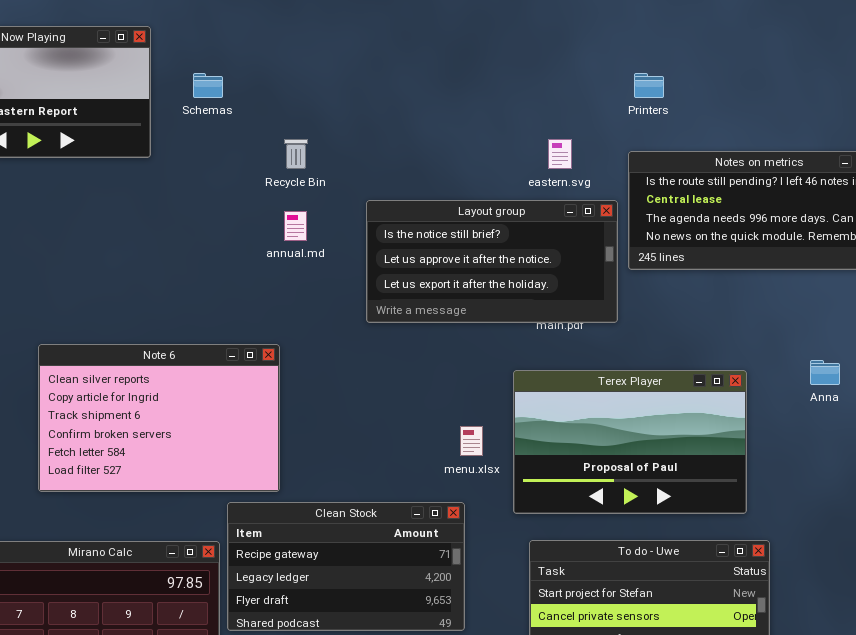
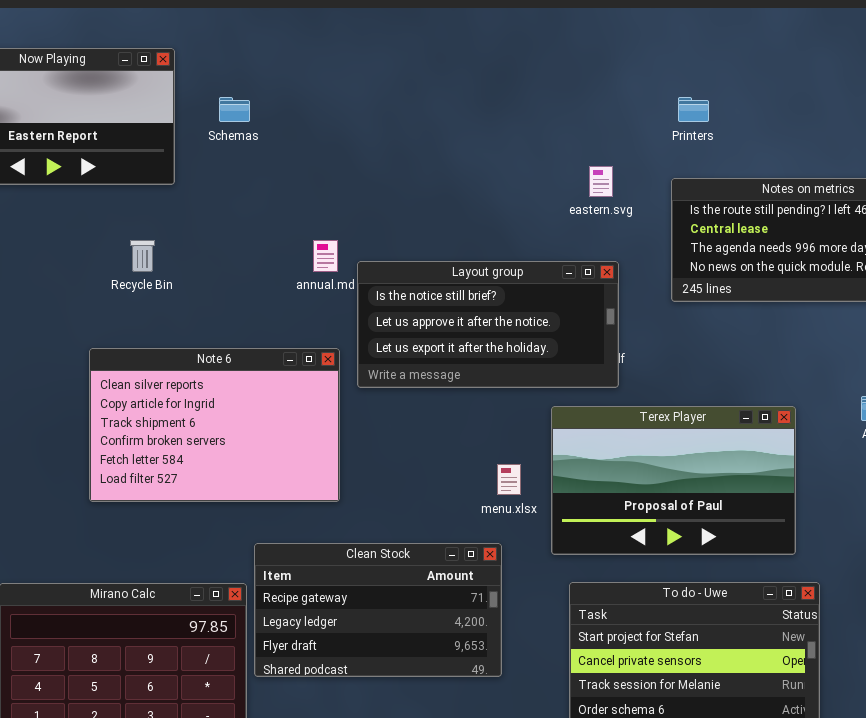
Recycle Bin: [284,139,308,169] -> [130,240,155,272], moved
Layout group: [366,200,618,323] -> [357,261,619,388], moved
Note 6: [38,344,280,492] -> [89,348,340,502], moved

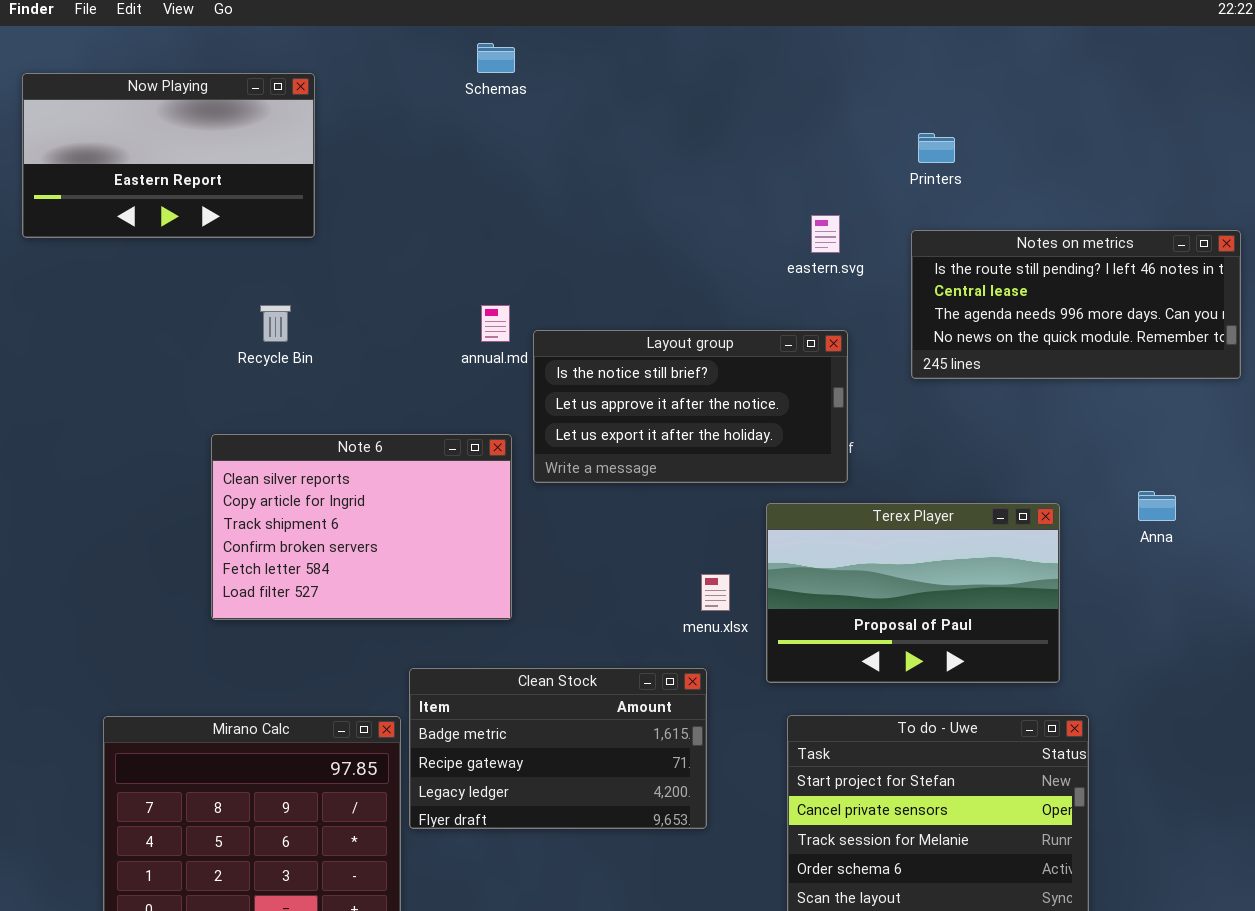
Schemas: [219,97,250,122] -> [477,43,515,73], moved
Clean Stock: [254,543,502,677] -> [409,668,707,829], scrolled up 1 row

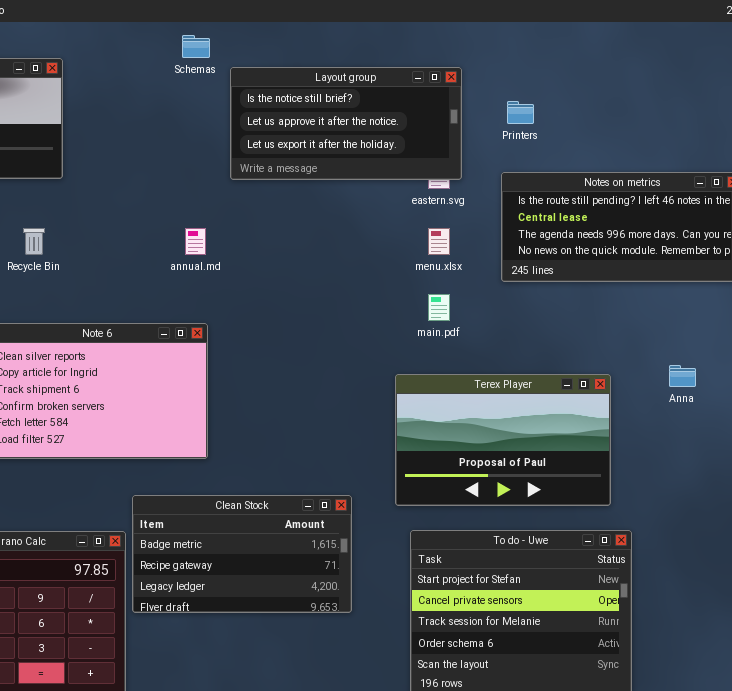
Layout group: [533,330,848,483] -> [230,67,462,180], moved
menu.xlsx: [701,574,730,611] -> [428,228,450,255], moved

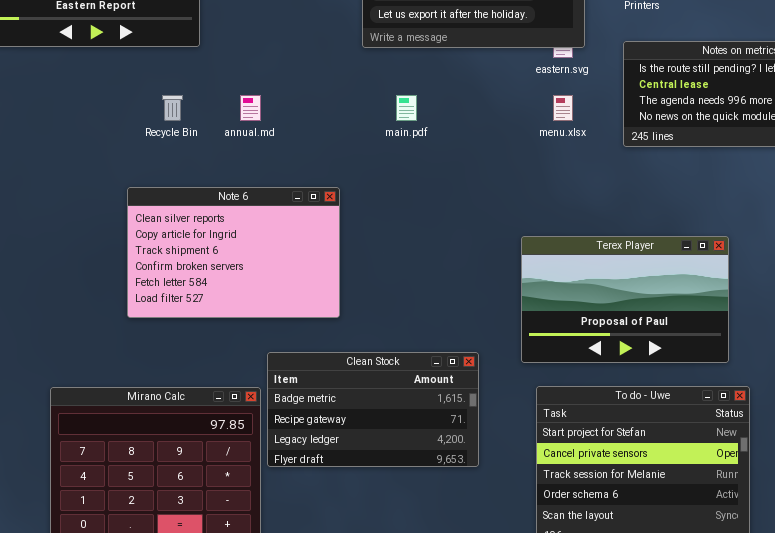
annual.md: [185,228,206,255] -> [240,95,261,121], moved
main.pdf: [428,294,450,321] -> [396,95,417,121], moved

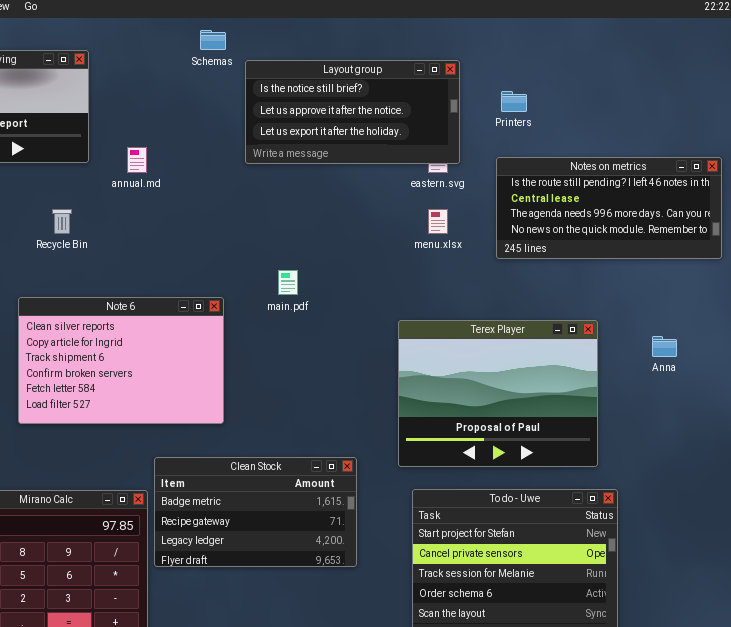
annual.md: [240,95,261,121] -> [127,147,147,173], moved
main.pdf: [396,95,417,121] -> [278,270,298,295], moved
Terex Player: [521,236,729,363] -> [398,320,598,467], resized

